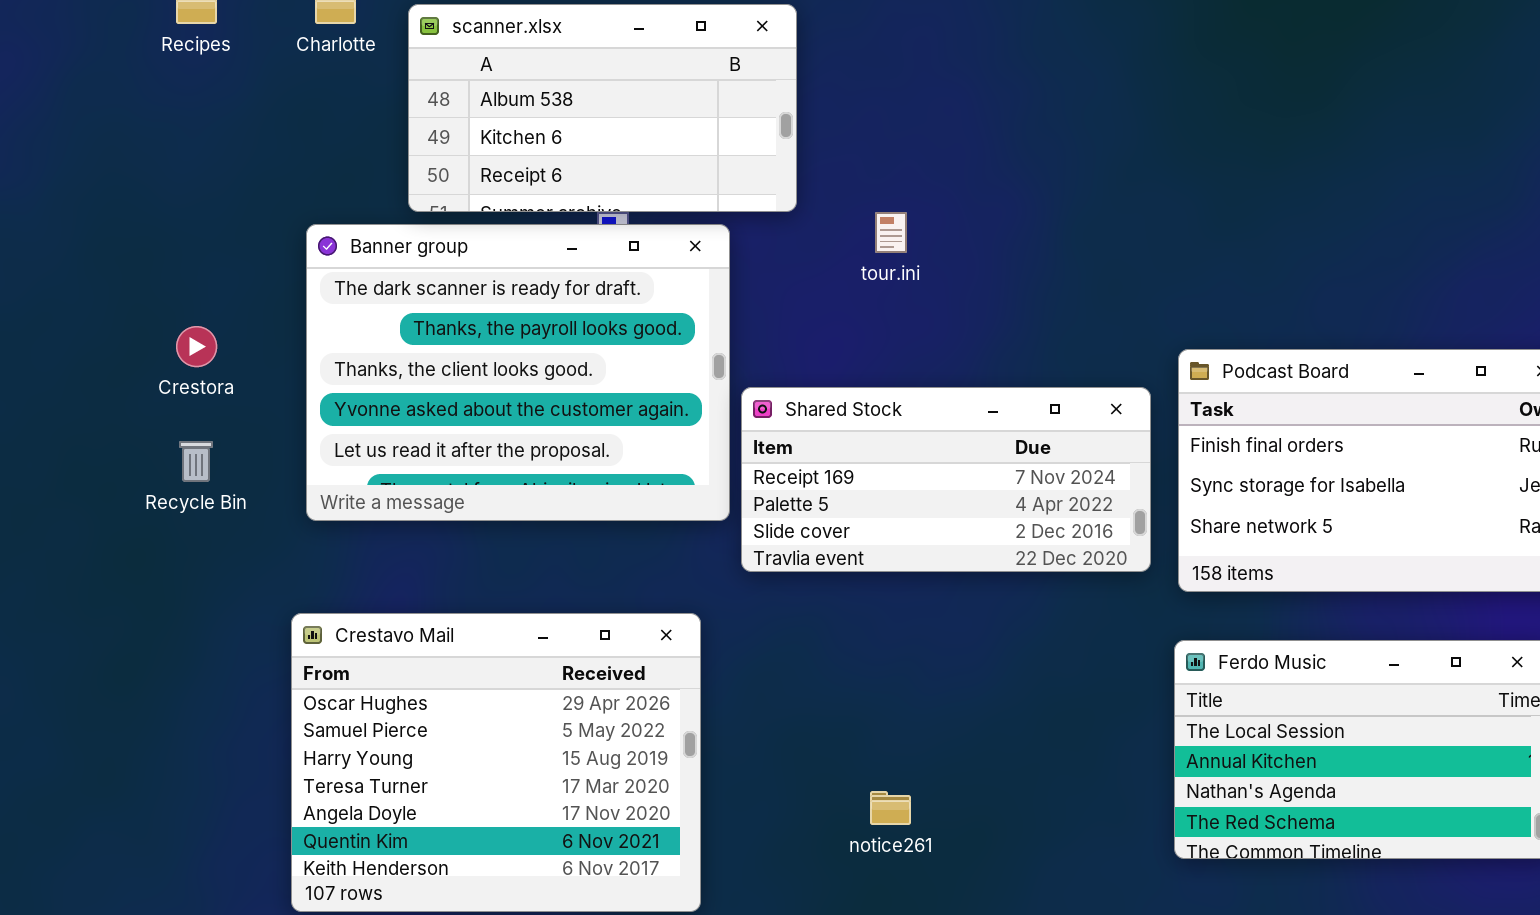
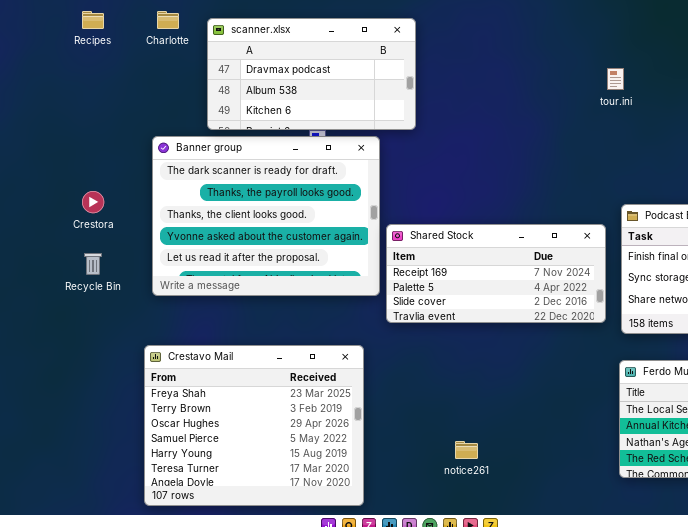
scanner.xlsx: [408,4,797,212] -> [207,18,416,130], scrolled up 1 row
tour.ini: [875,212,907,253] -> [607,68,624,90], moved
Crestavo Mail: [291,613,701,912] -> [144,345,364,506], scrolled up 2 rows

